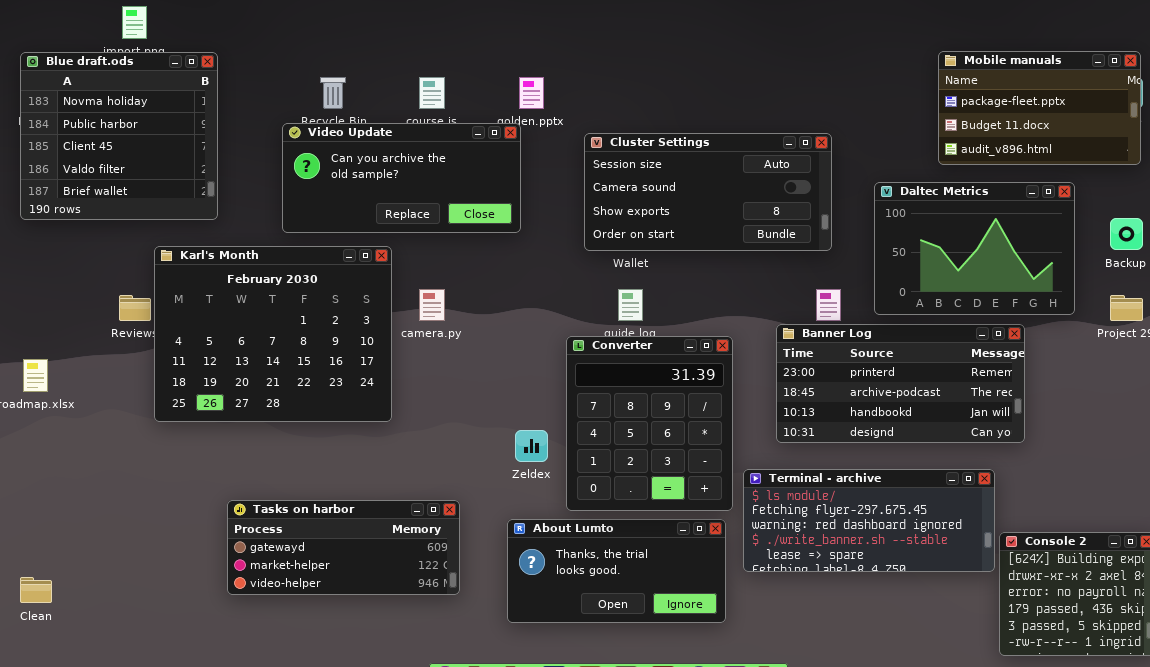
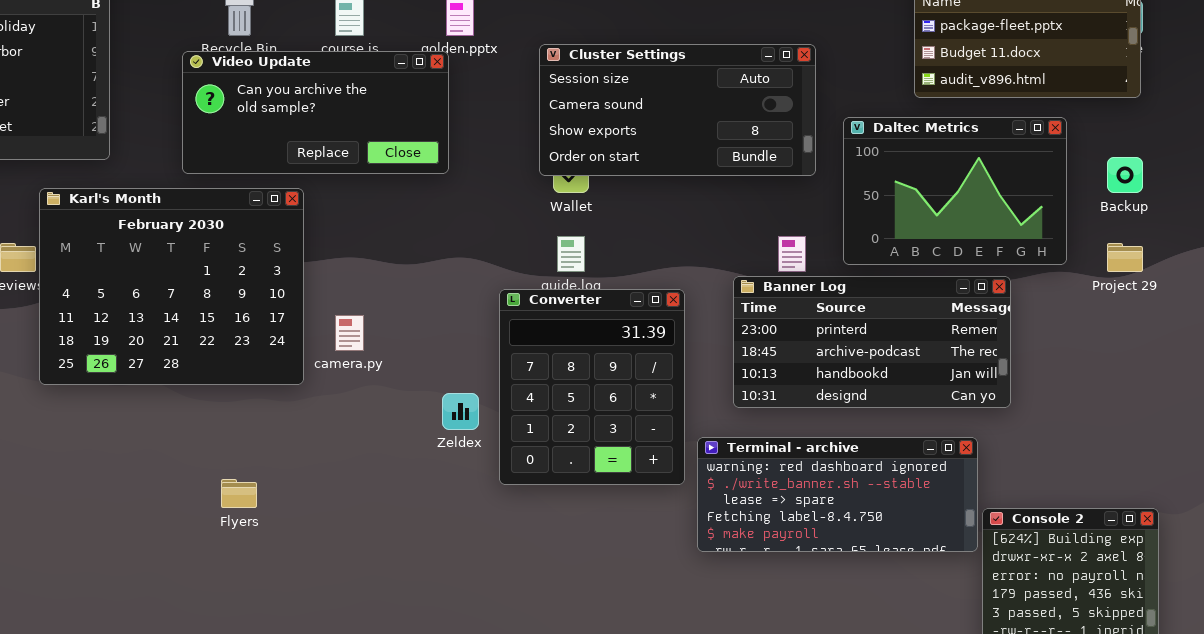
Cluster Settings: [584,133,832,251] -> [539,44,816,176], moved
camera.py: [419,289,445,321] -> [335,315,364,351], moved
Terminal - archive: [743,469,995,572] -> [697,437,978,552], scrolled down 2 rows
Tasks on harbor: [227,500,460,595] -> none, closed
About Lumto: [507,519,726,623] -> none, closed

